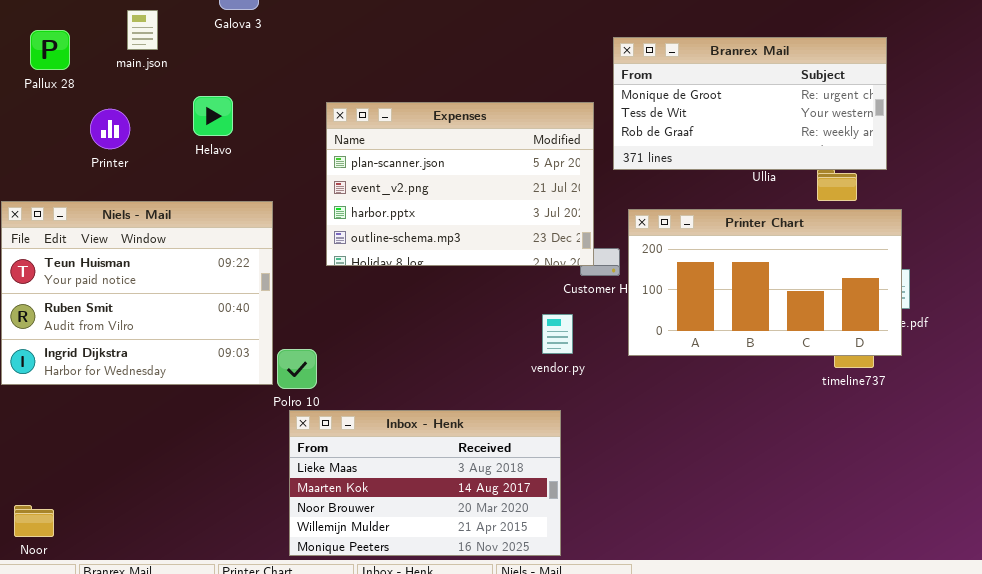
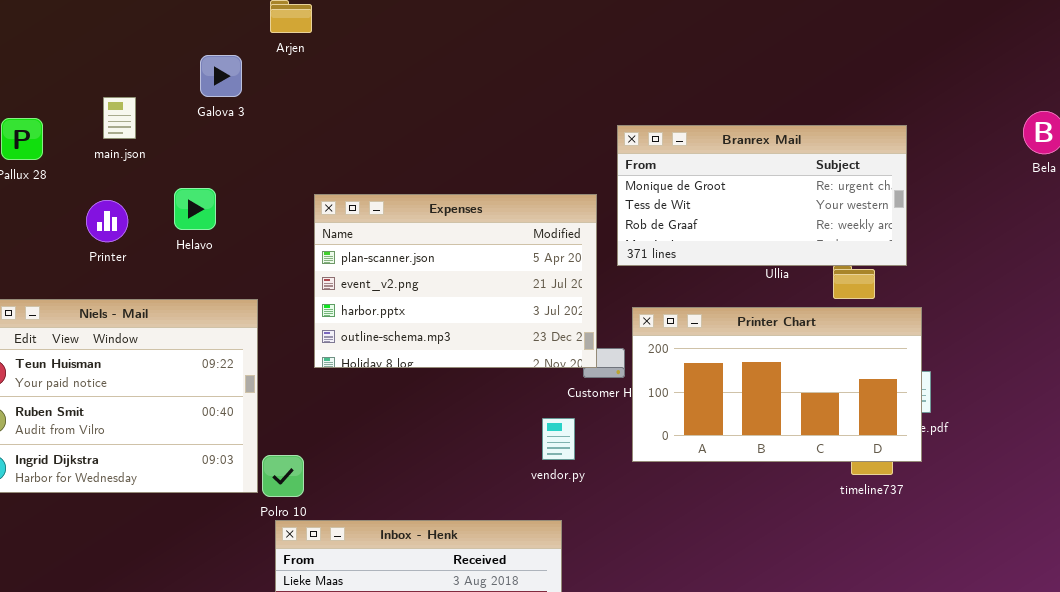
Printer: [90,109,130,149] -> [86,200,128,242], moved

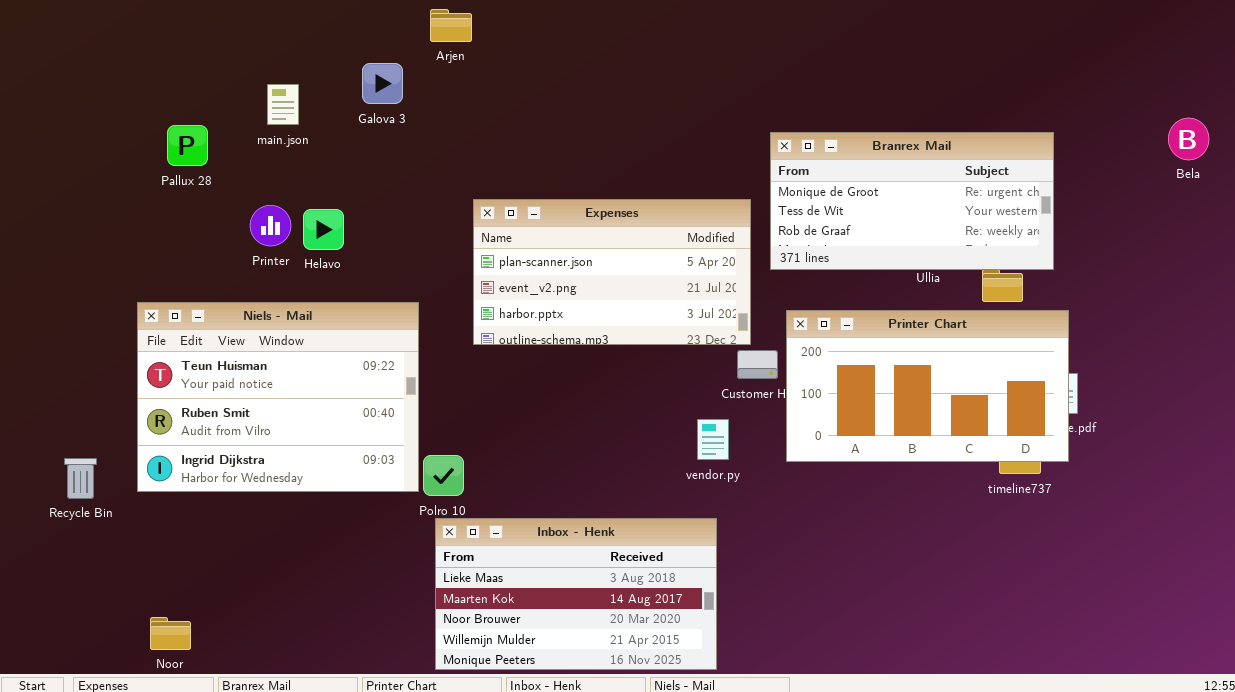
main.json: [103,97,136,139] -> [267,84,299,125], moved
Helavo: [174,188,216,230] -> [303,209,344,250], moved
Expenses: [314,194,597,368] -> [473,199,751,345], resized

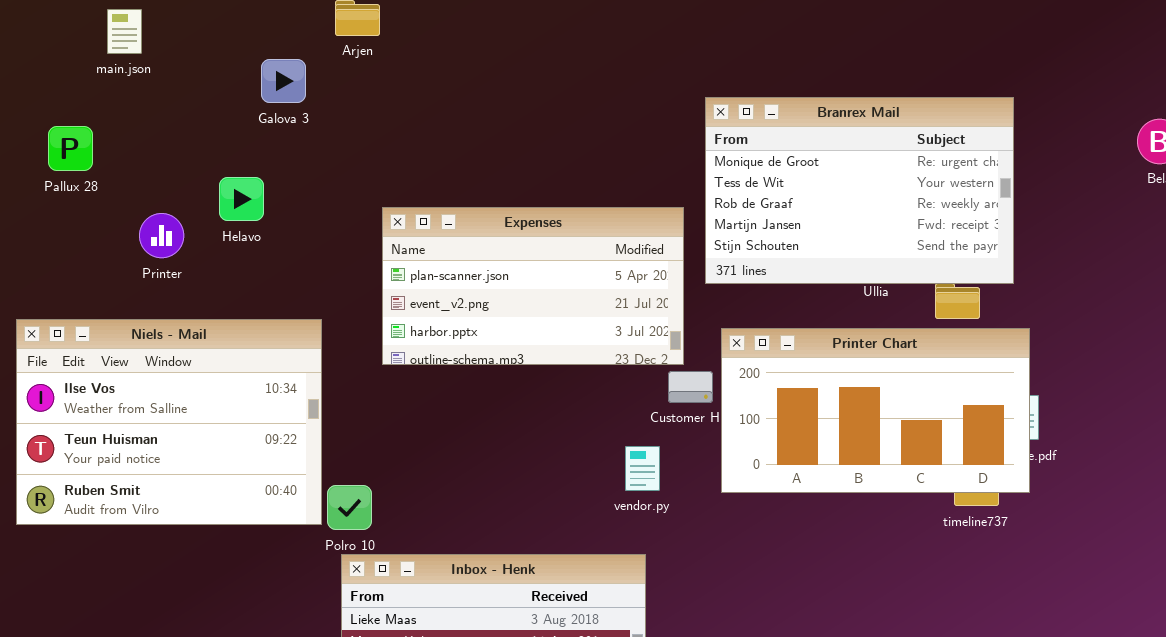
main.json: [267,84,299,125] -> [107,9,142,54], moved
Branrex Mail: [770,132,1054,270] -> [705,97,1014,284], resized
Helavo: [303,209,344,250] -> [219,177,264,221], moved
Niels - Mail: [137,302,419,492] -> [16,319,322,525], scrolled up 1 row

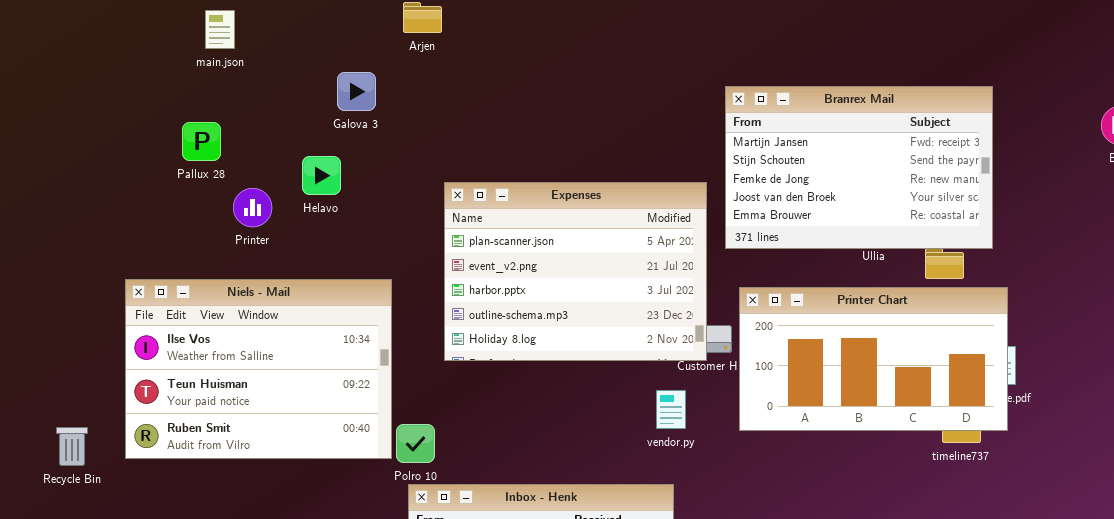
Galova 3: [261,59,306,103] -> [337,72,376,111], moved
Branrex Mail: [705,97,1014,284] -> [725,86,993,249], scrolled down 3 rows
Pallux 28: [48,126,93,171] -> [182,122,221,161], moved
Expenses: [382,207,684,365] -> [444,182,707,361], resized

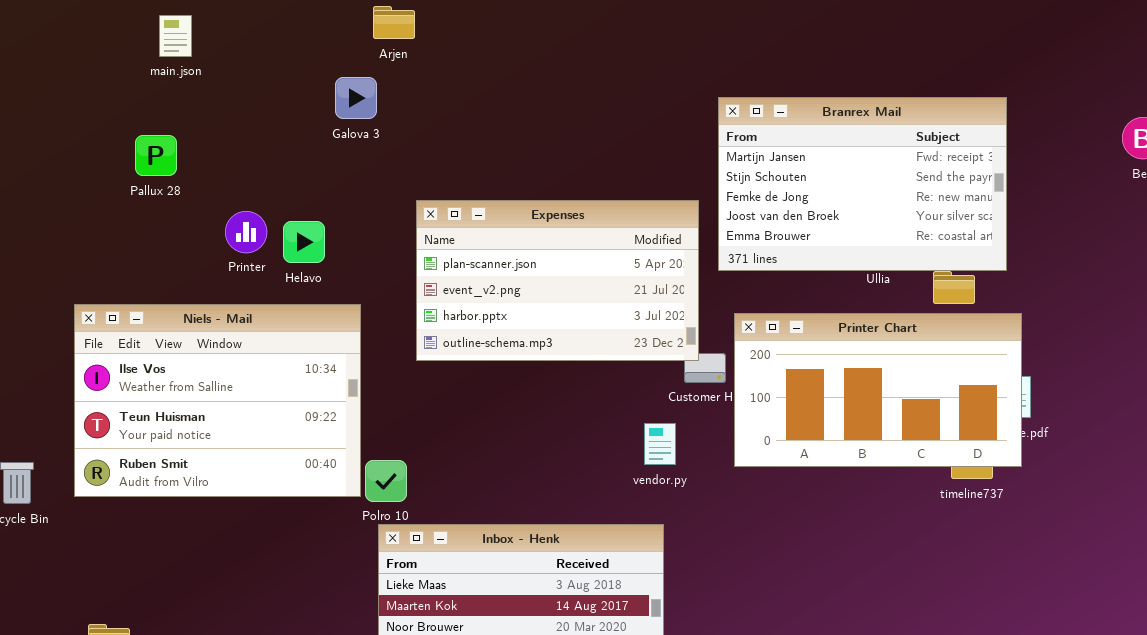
Galova 3: [337,72,376,111] -> [335,77,377,119], moved
Helavo: [302,156,341,195] -> [283,221,325,263], moved
Expenses: [444,182,707,361] -> [416,200,699,361], resized
Printer: [233,188,272,227] -> [225,211,267,253], moved

